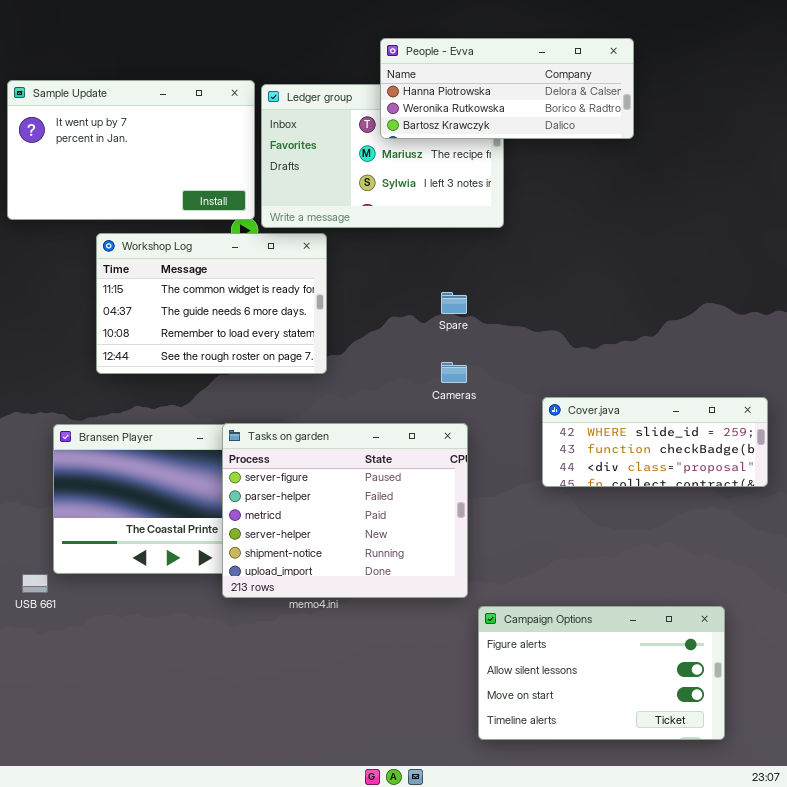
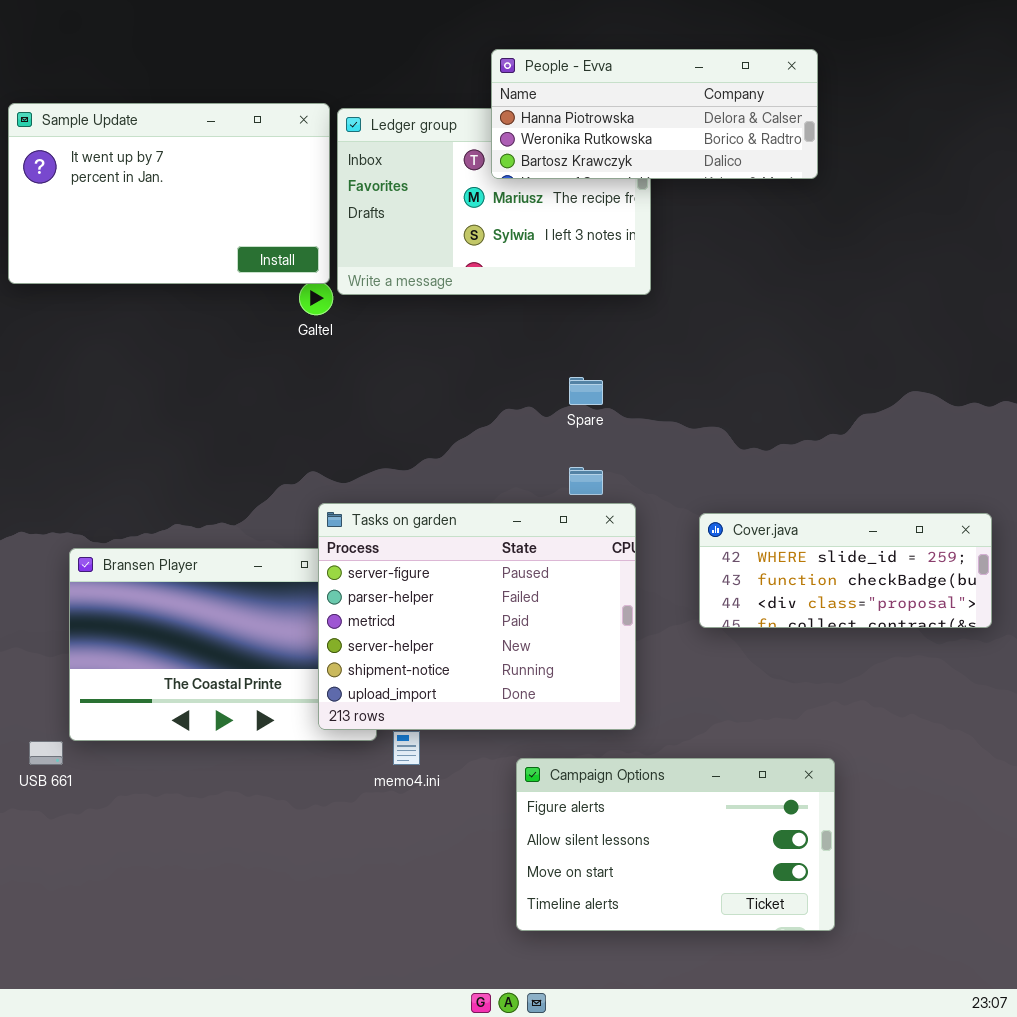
Workshop Log: [96,233,327,374] -> none, closed
Tasks on garden: [222,423,468,598] -> [318,503,636,730], moved
Campaign Options: [478,606,725,740] -> [516,758,835,931], moved

